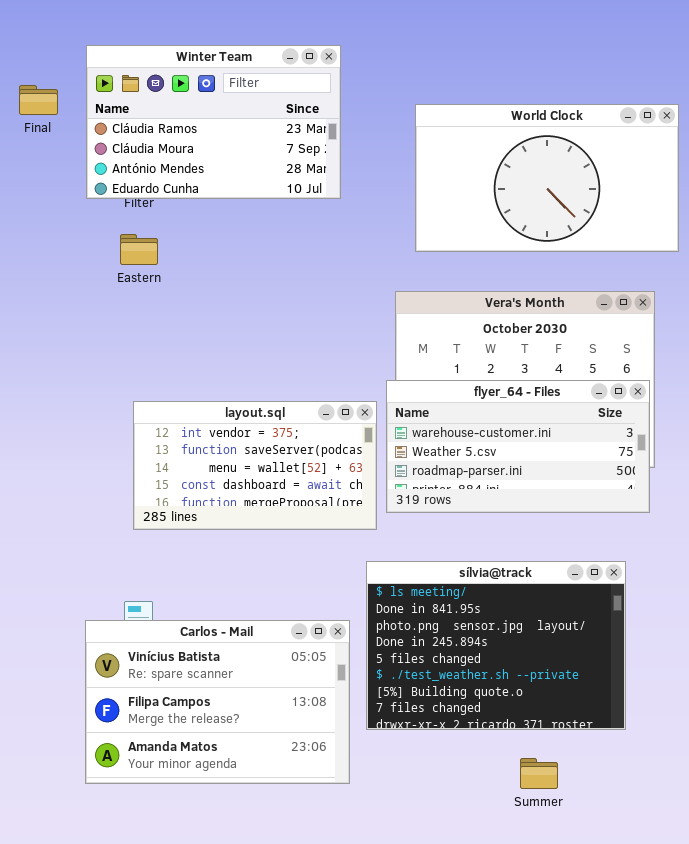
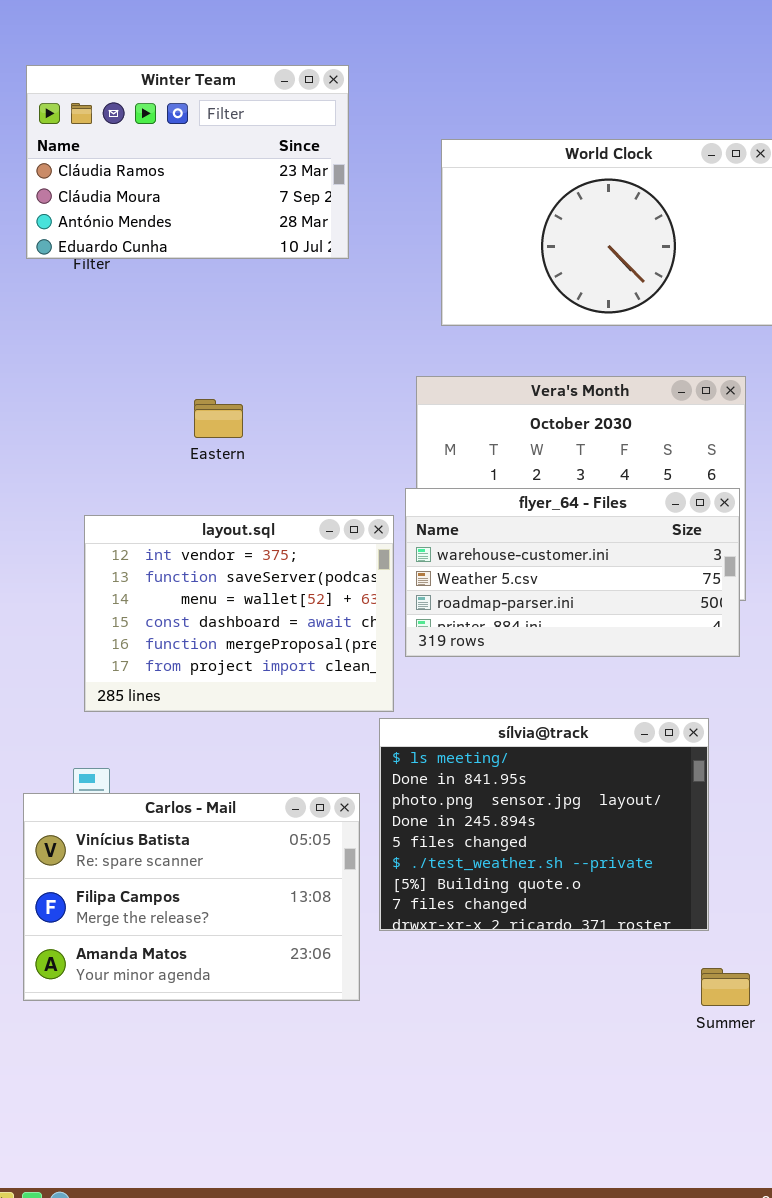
Eastern: [120,234,158,265] -> [194,399,243,438], moved
layout.sql: [133,401,377,530] -> [84,515,394,712], resized
Summer: [520,758,558,789] -> [701,968,750,1006], moved

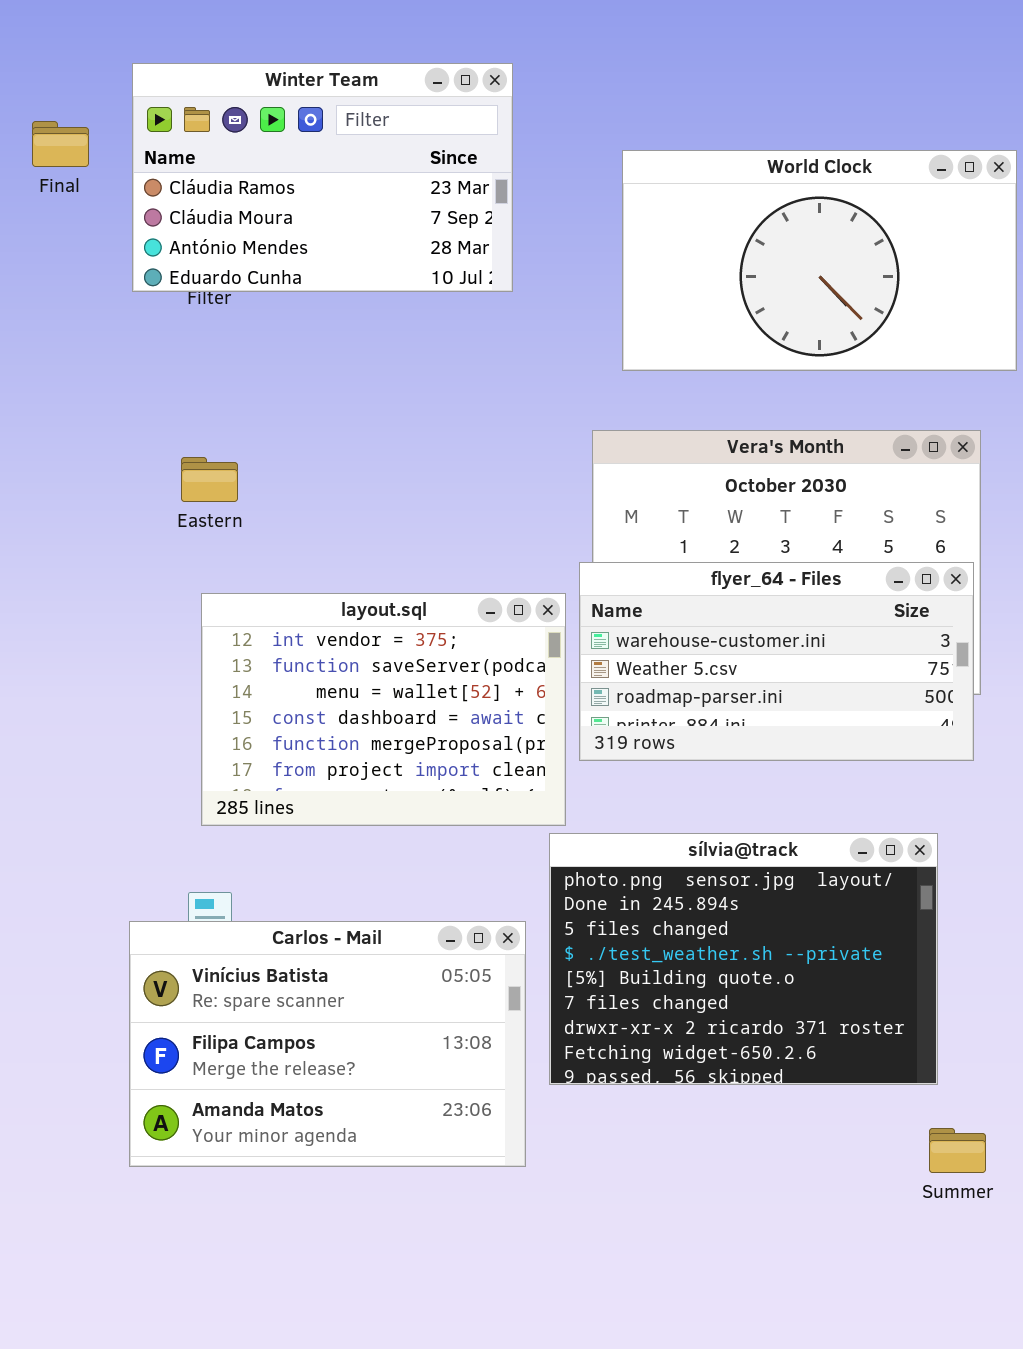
Eastern: [194,399,243,438] -> [181,457,238,502], moved
sílvia@track: [379,718,709,931] -> [549,833,938,1085], scrolled down 2 rows

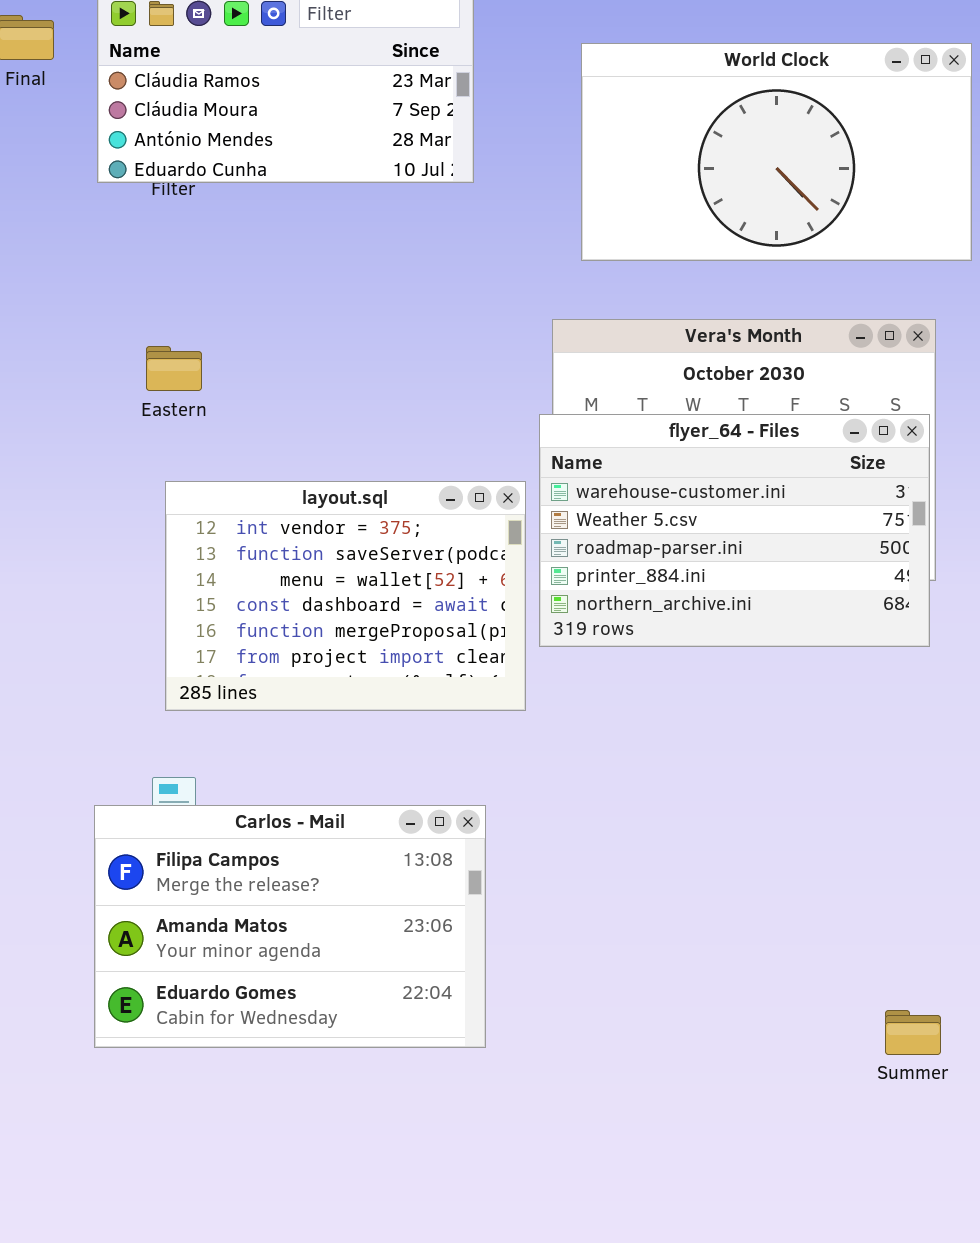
flyer_64 - Files: [579,562,974,761] -> [539,414,930,647], resized
sílvia@track: [549,833,938,1085] -> none, closed
Carlos - Mail: [129,921,526,1167] -> [94,805,486,1048], scrolled down 1 row

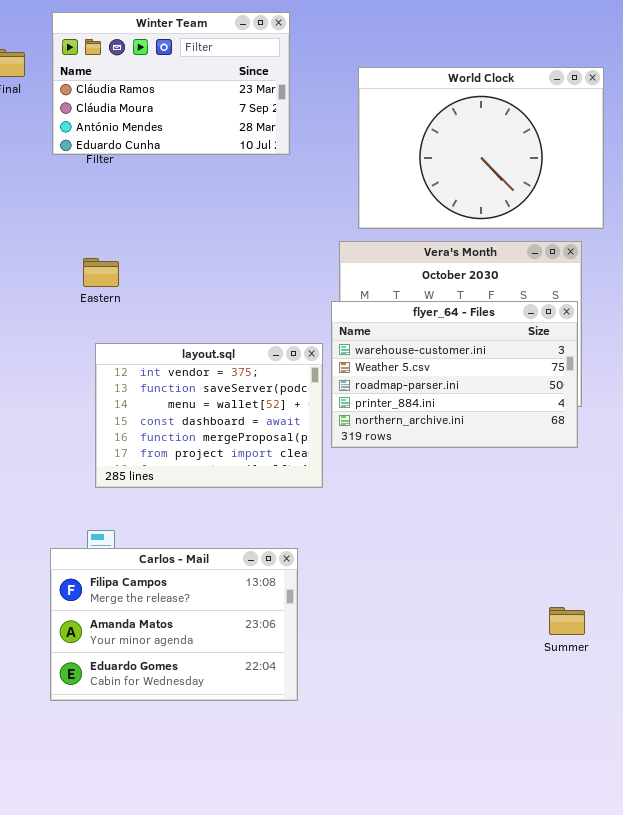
World Clock: [581,43,972,261] -> [358,67,604,229], resized
Summer: [885,1010,941,1055] -> [549,607,585,635], moved

